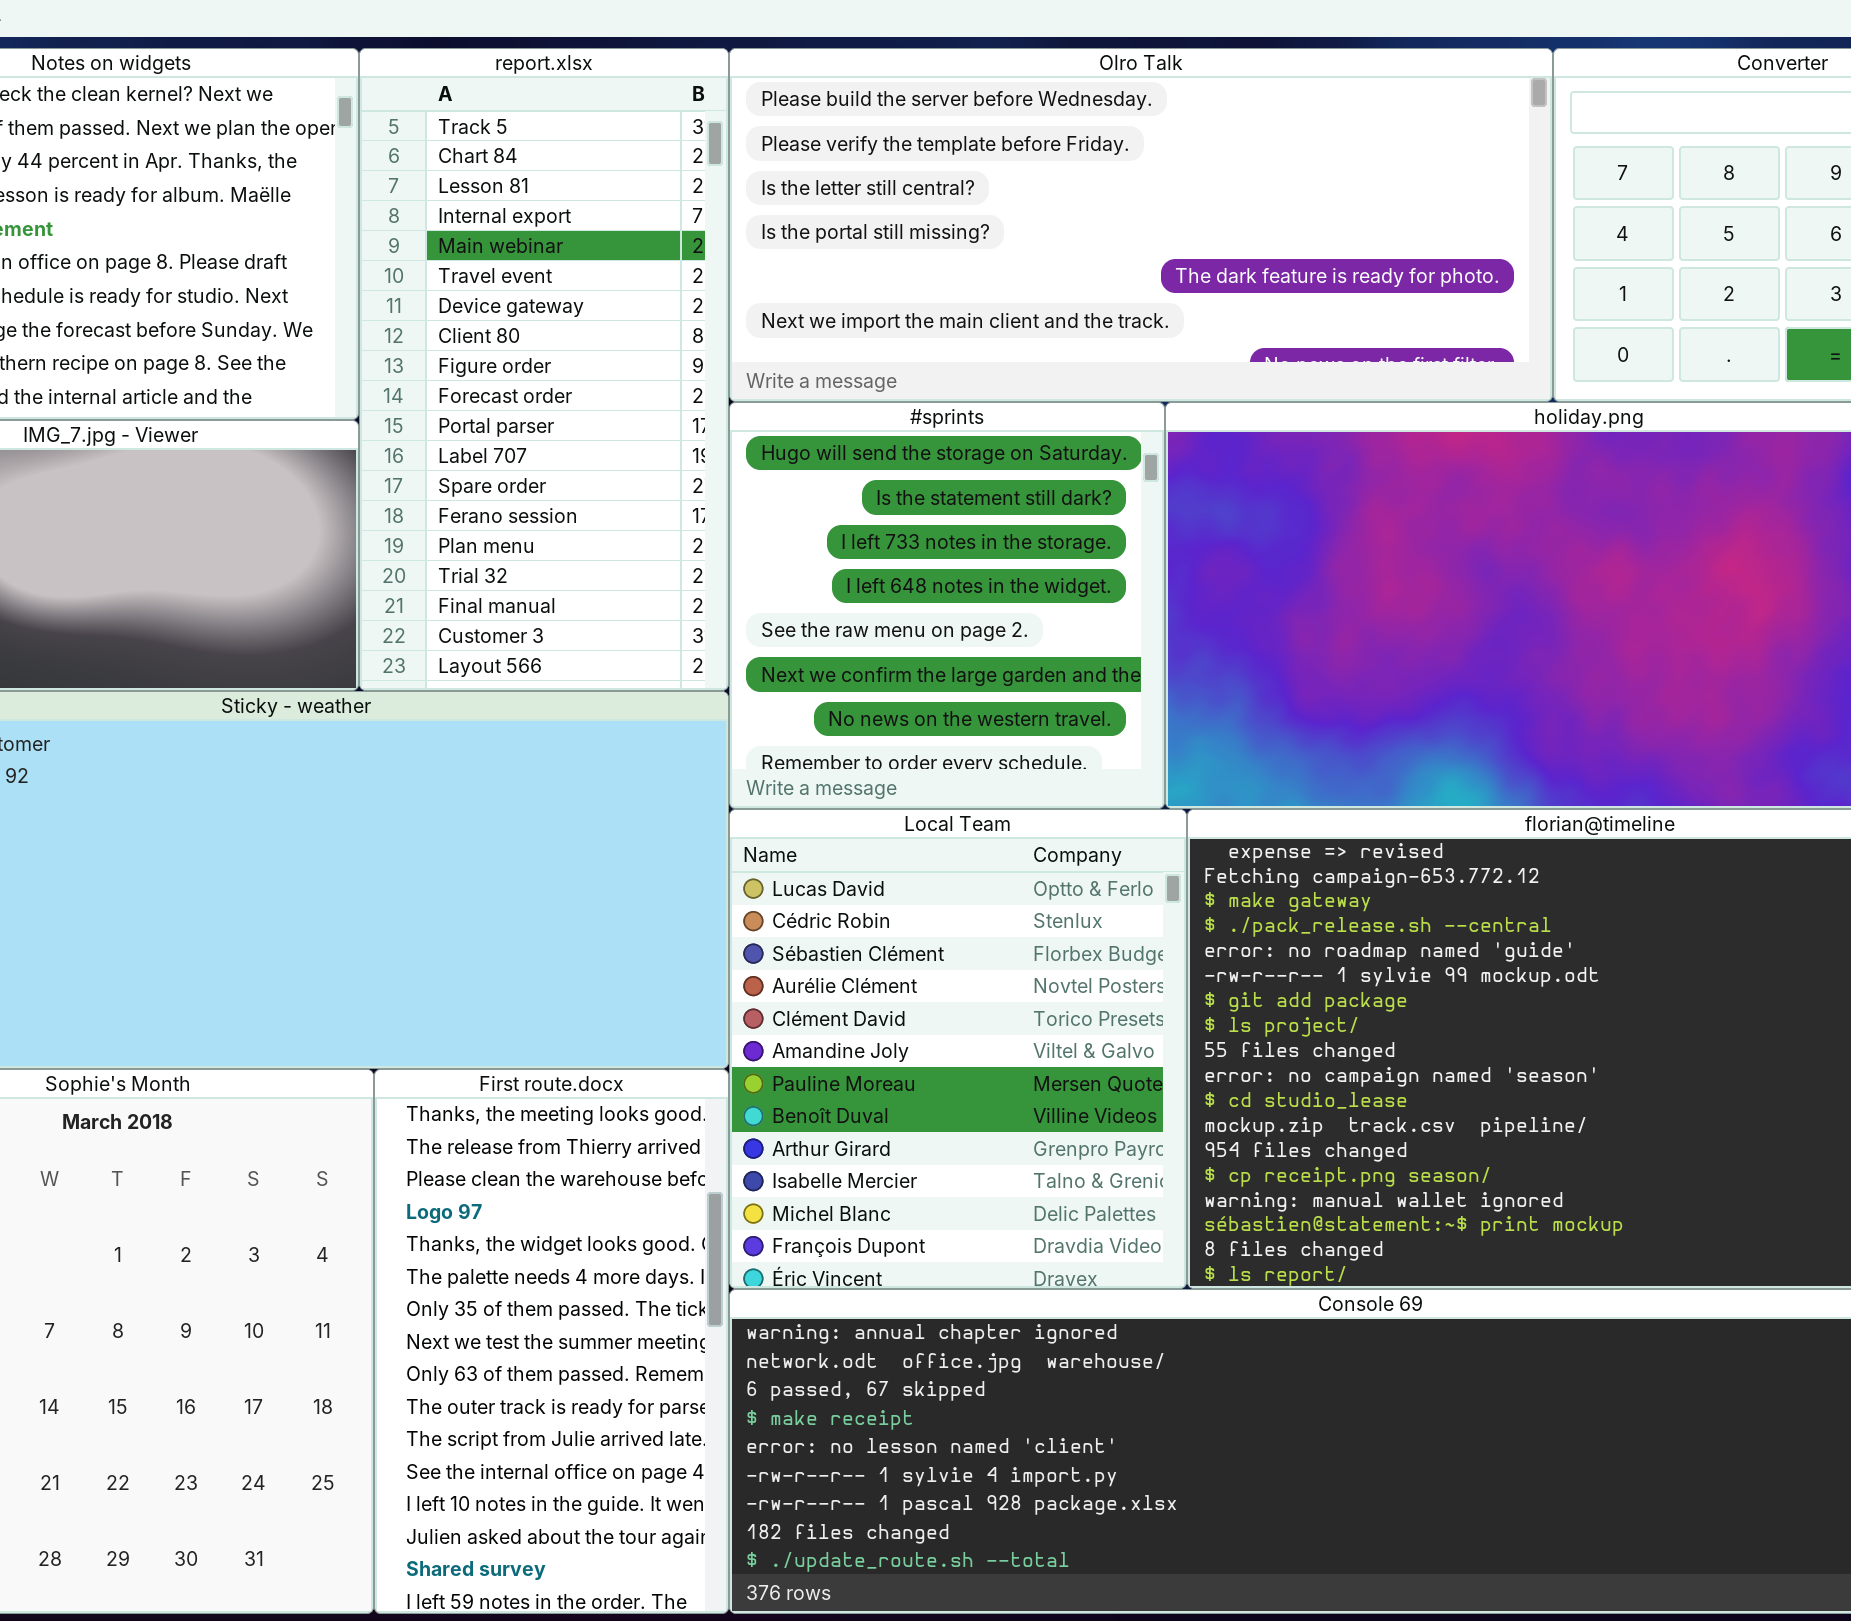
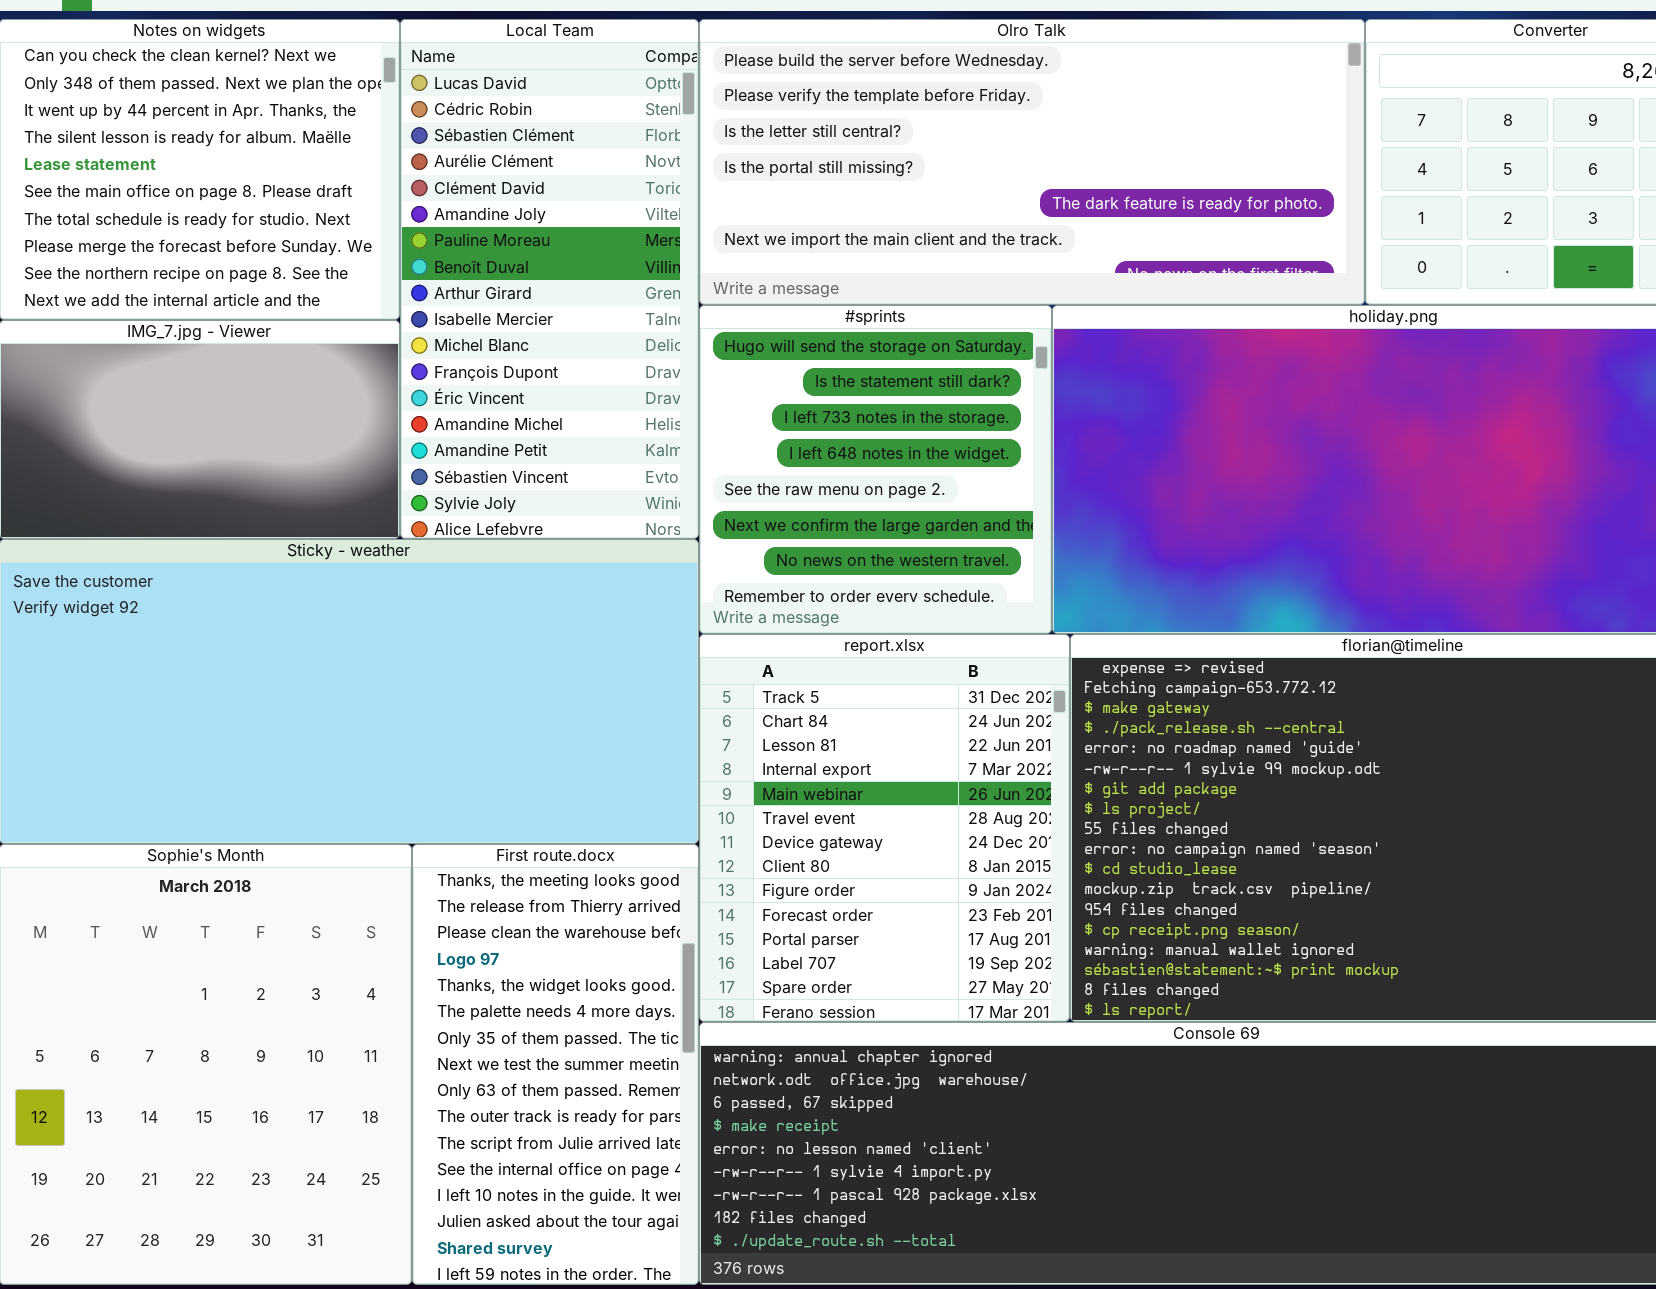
report.xlsx: [359,48,729,691] -> [699,634,1070,1022], moved, resized
Local Team: [729,809,1187,1289] -> [400,19,699,539], moved, resized

